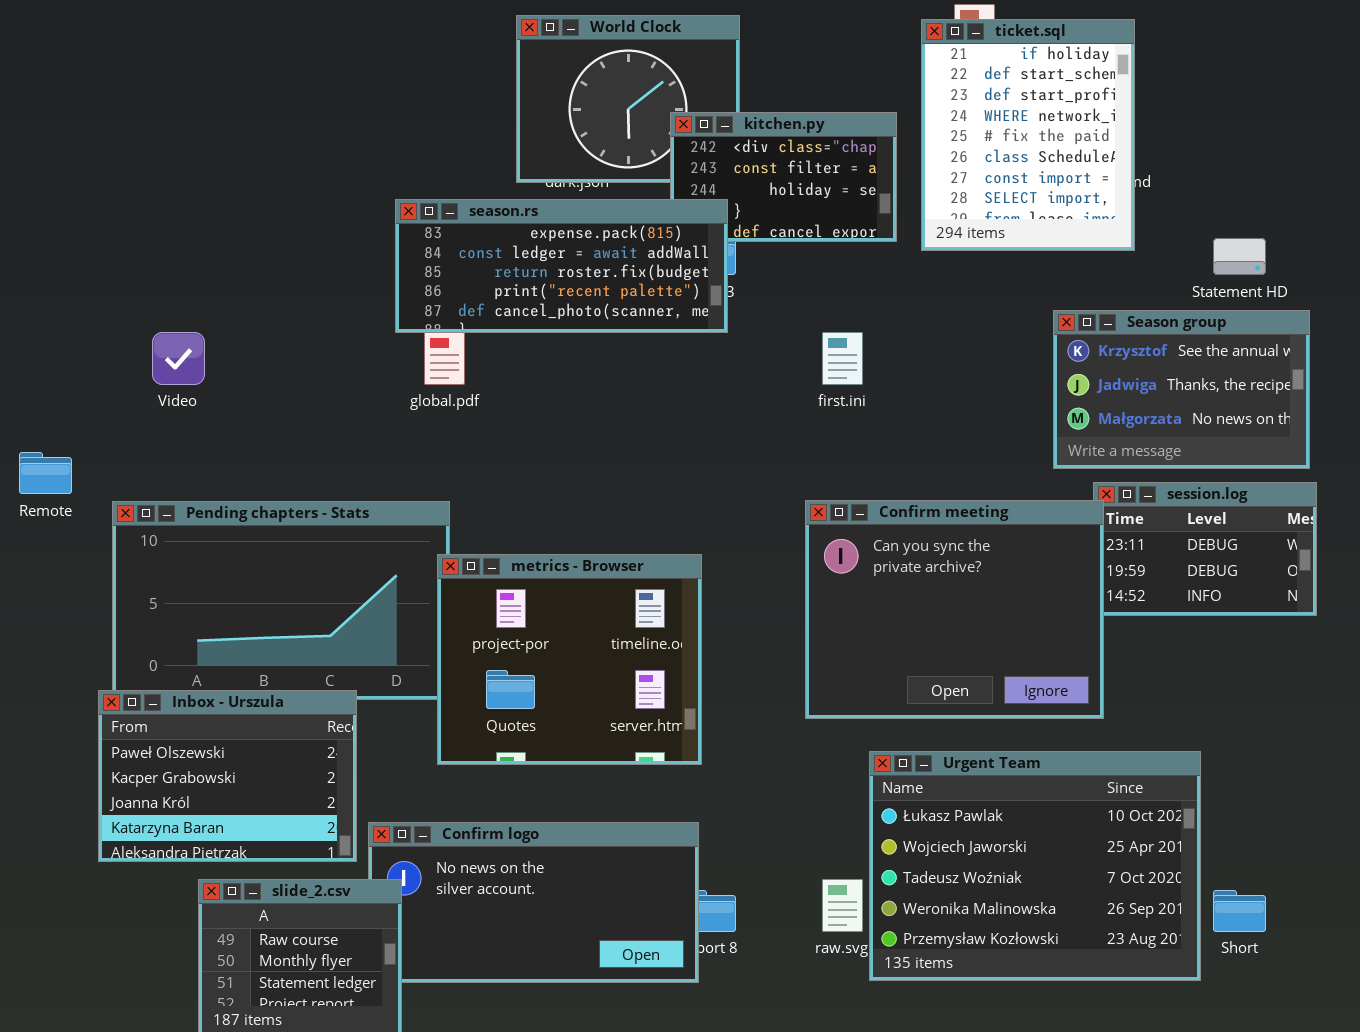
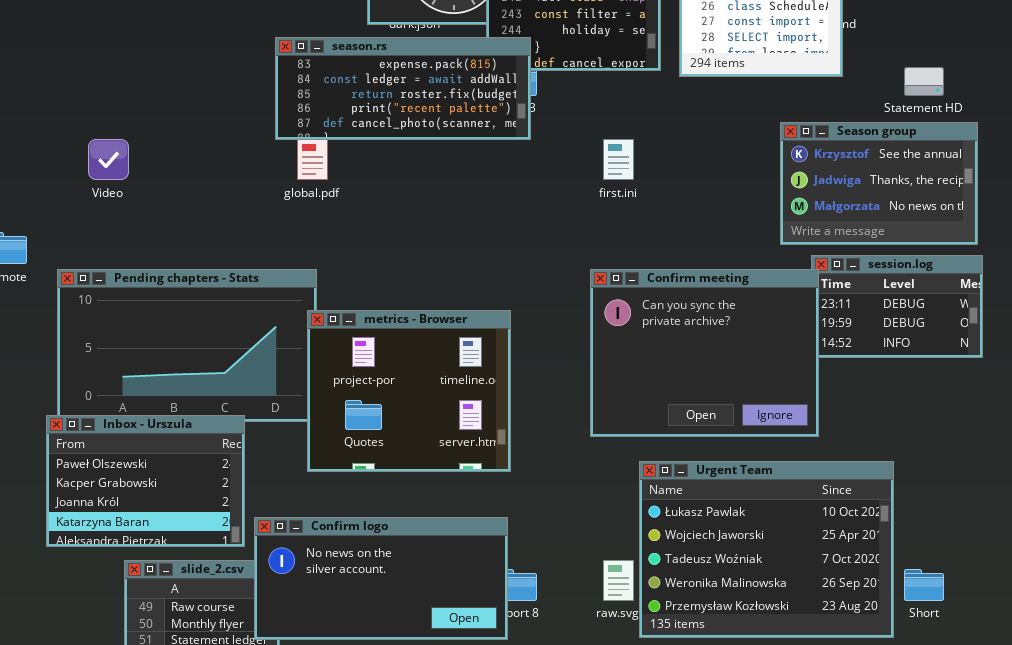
Confirm logo: [368,822,699,983] -> [254,517,508,640], raised

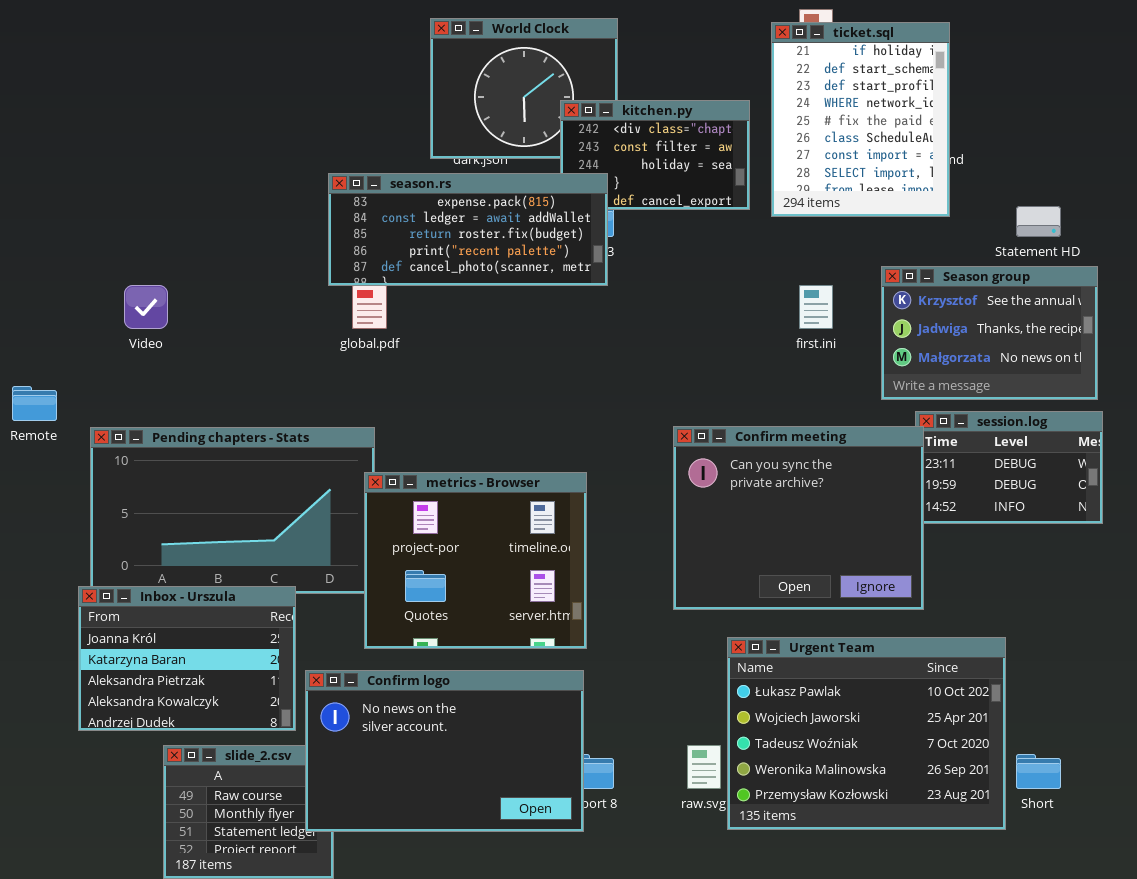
first.ini: [603,139,634,180] -> [799,285,833,329], moved
Inbox - Urszula: [46,415,245,547] -> [78,586,296,731], scrolled down 2 rows
Confirm logo: [254,517,508,640] -> [305,670,584,832], resized

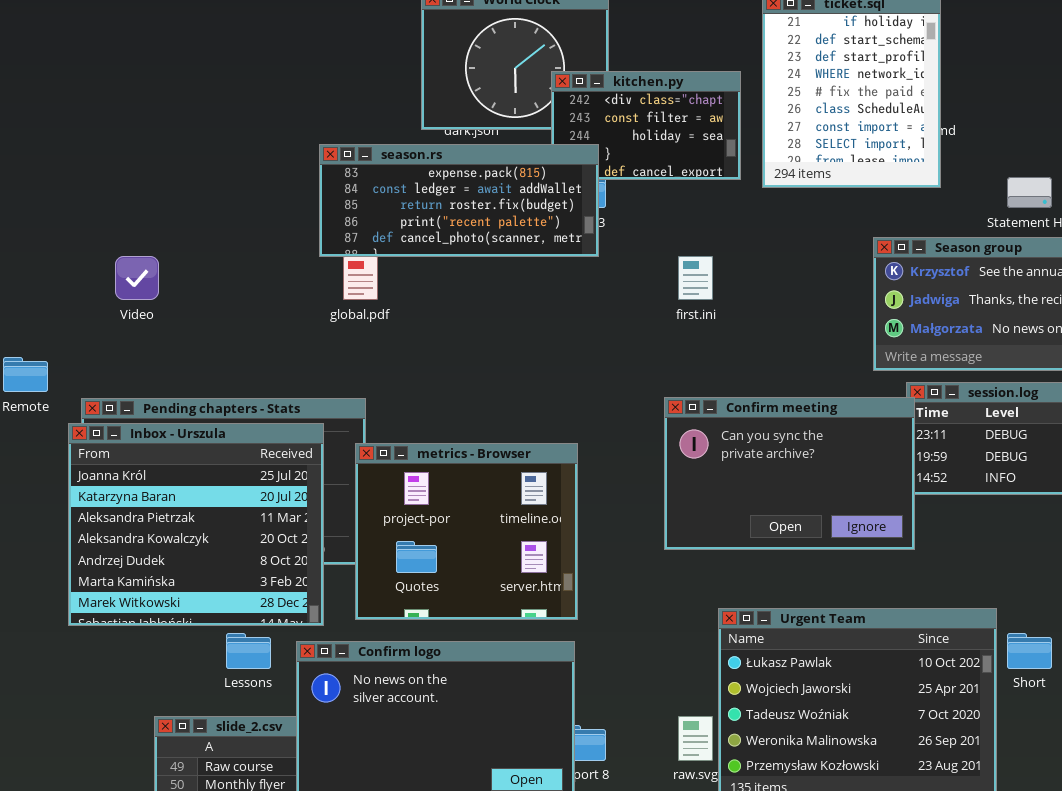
first.ini: [799,285,833,329] -> [678,256,713,300], moved
Confirm meeting: [673,426,924,610] -> [664,397,915,550], resized
Inbox - Urszula: [78,586,296,731] -> [68,423,324,626], moved, resized
Short: [1016,754,1061,789] -> [1007,633,1052,669], moved

